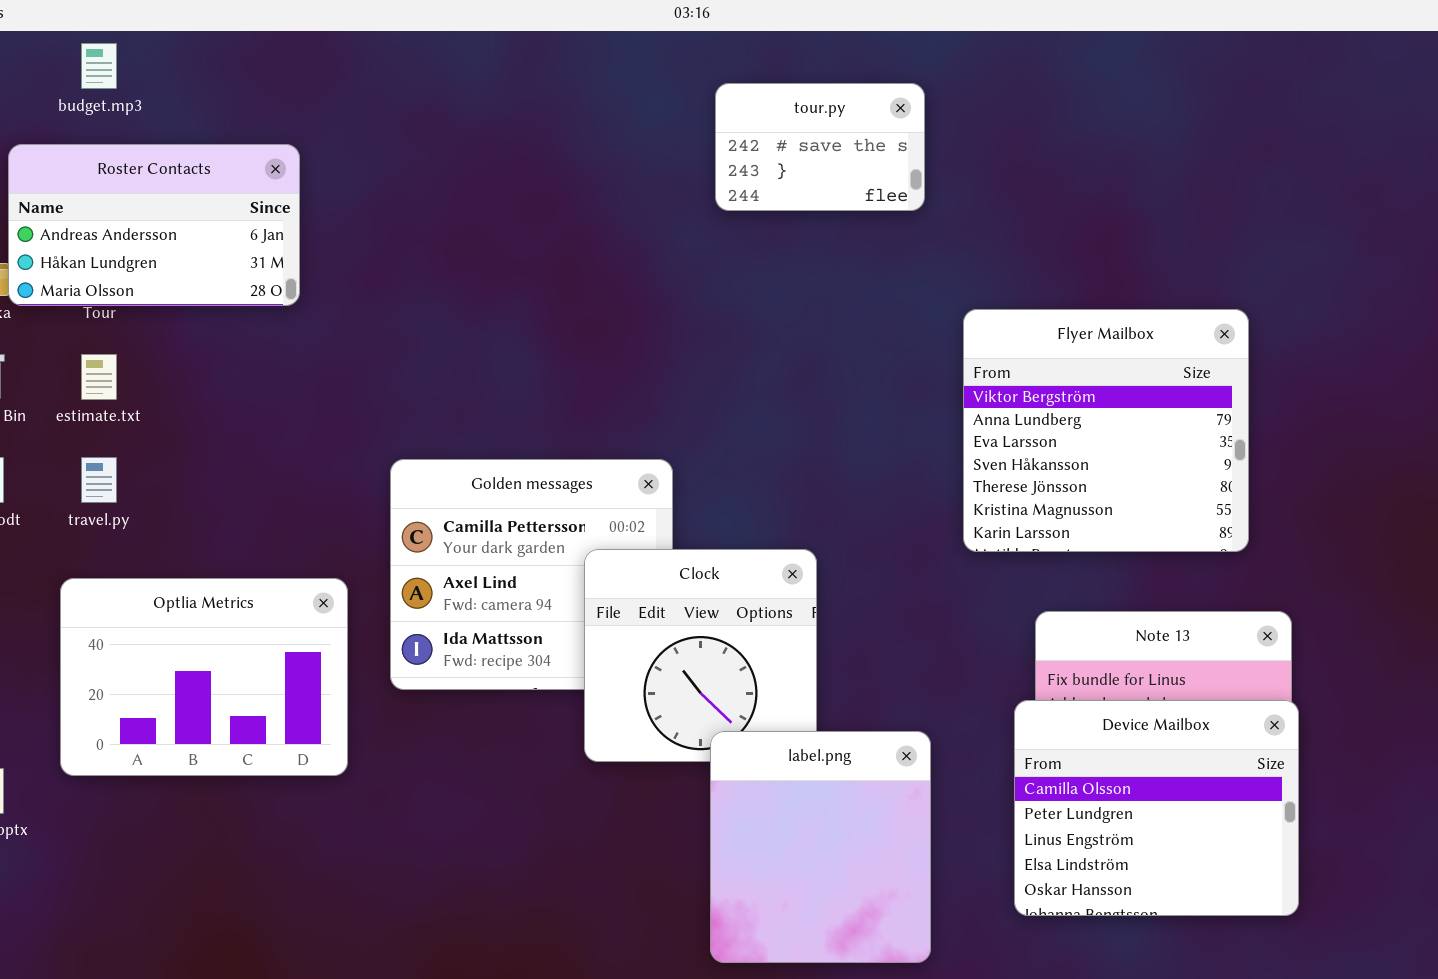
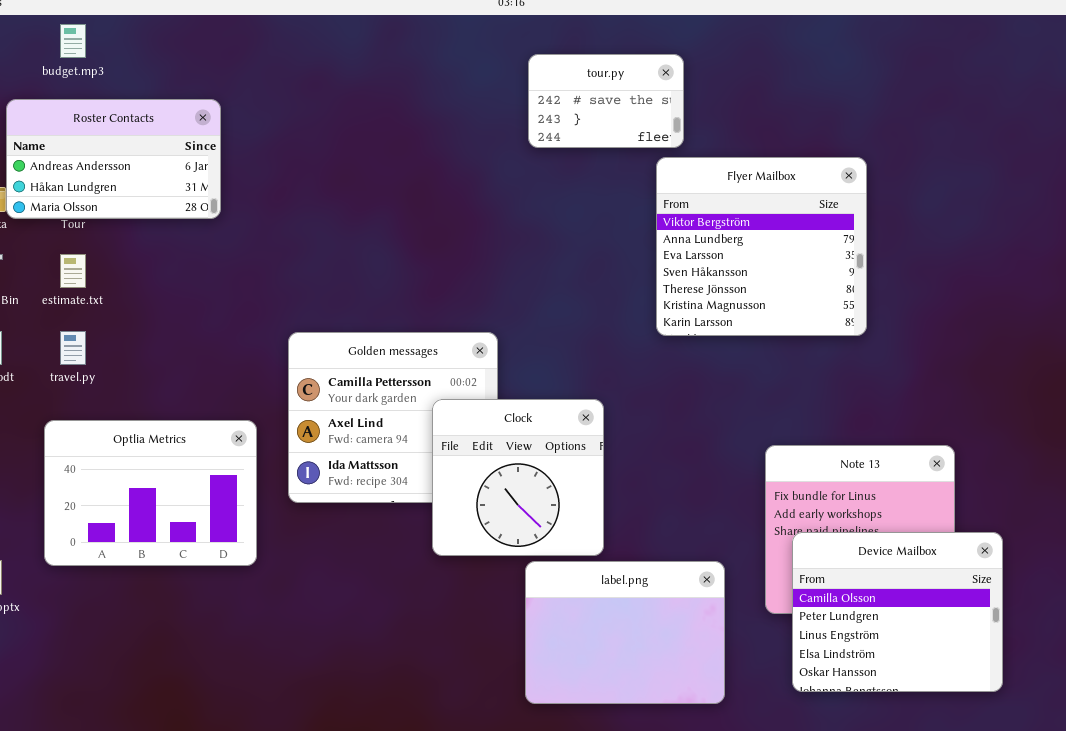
Flyer Mailbox: [963,309,1249,552] -> [656,157,867,336], moved
Device Mailbox: [1014,700,1299,916] -> [792,532,1003,692], moved
label.png: [710,731,931,963] -> [525,561,725,704], resized

